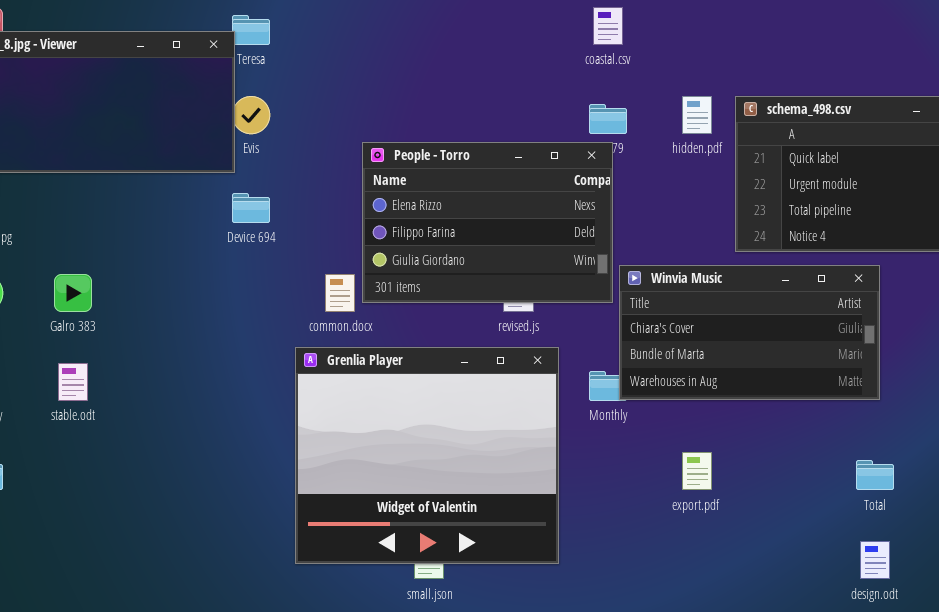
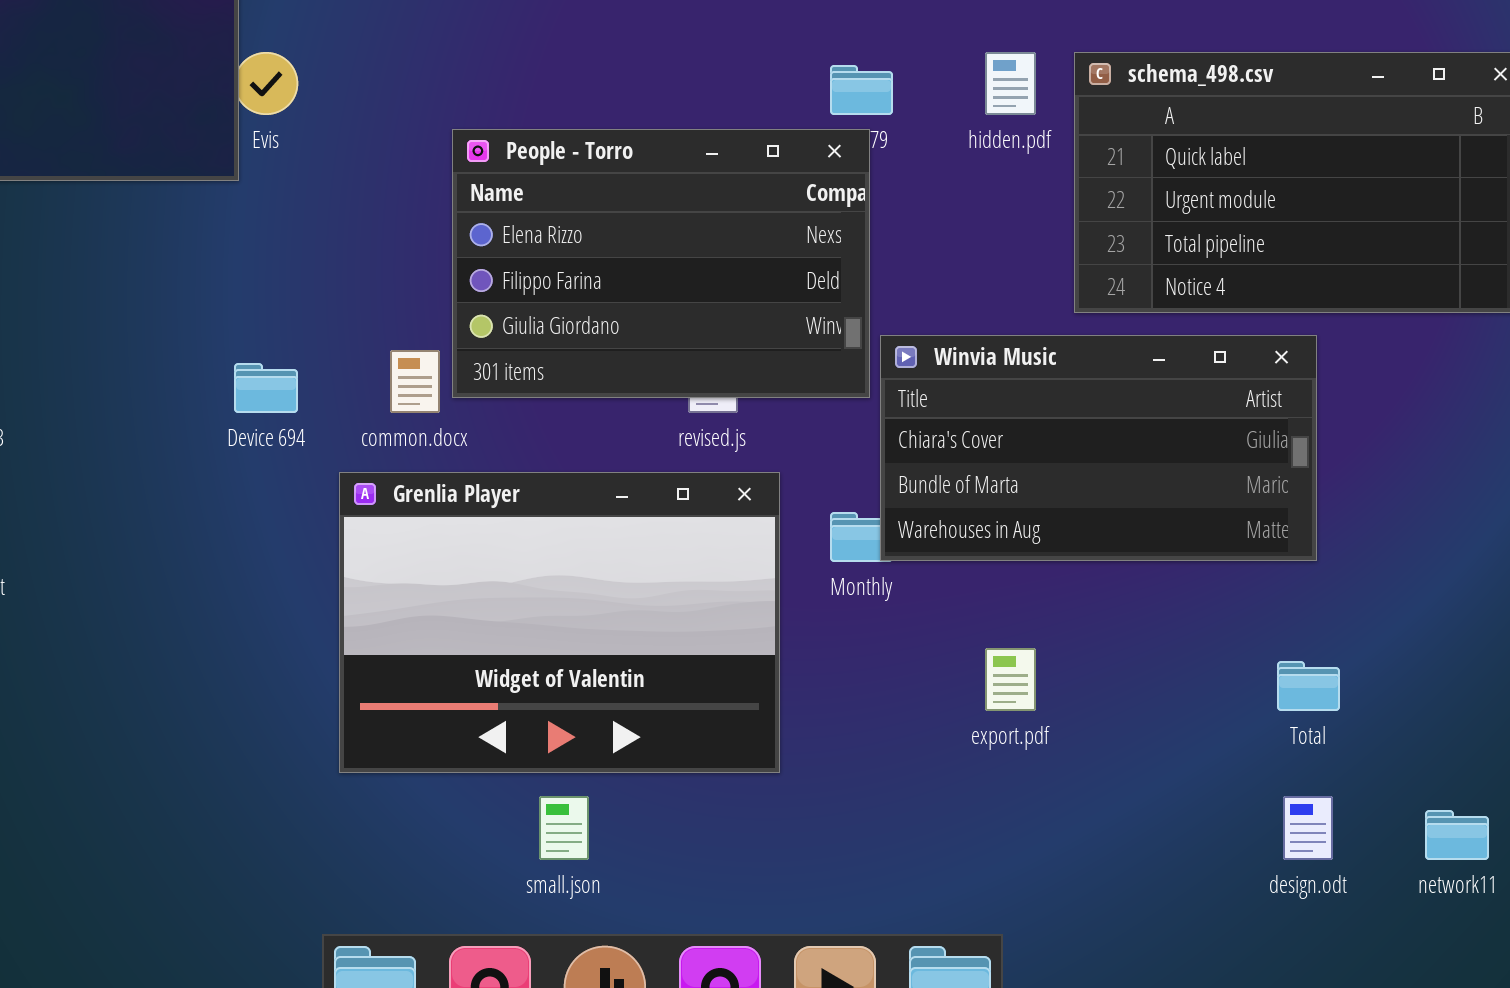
Device 694: [232,193,270,223] -> [234,363,298,413], moved
Grenlia Player: [295,347,559,564] -> [339,472,780,773], resized

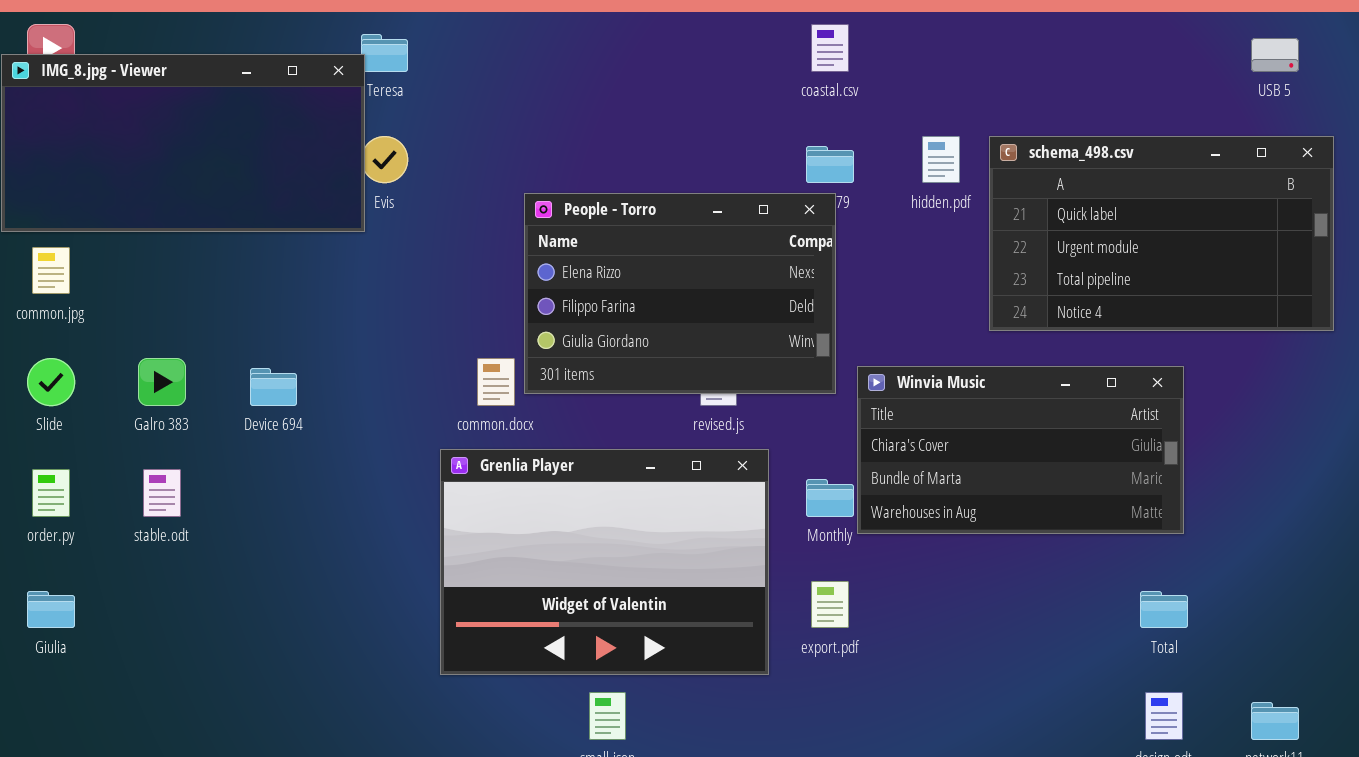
Winvia Music: [880,335,1317,561] -> [857,366,1184,534], moved
Device 694: [234,363,298,413] -> [250,368,297,406], moved
export.pdf: [985,648,1036,711] -> [811,581,849,628], moved

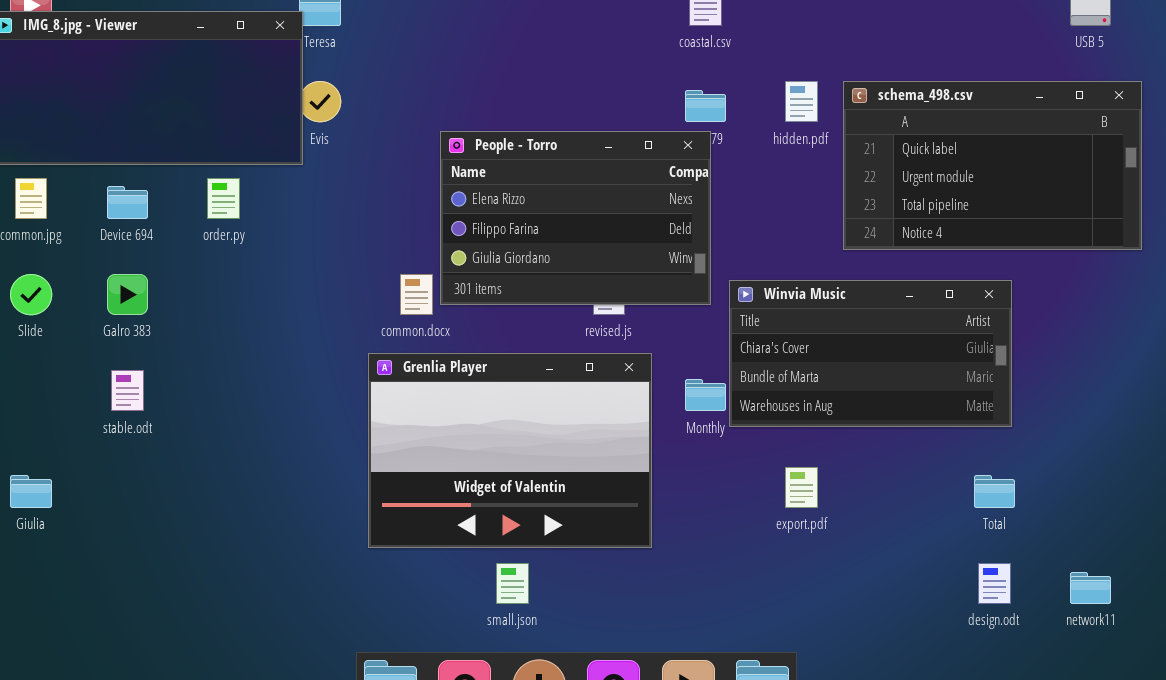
Device 694: [250,368,297,406] -> [107,186,148,219], moved
order.py: [32,469,70,517] -> [207,178,240,219], moved
export.pdf: [811,581,849,628] -> [785,467,818,508], moved

